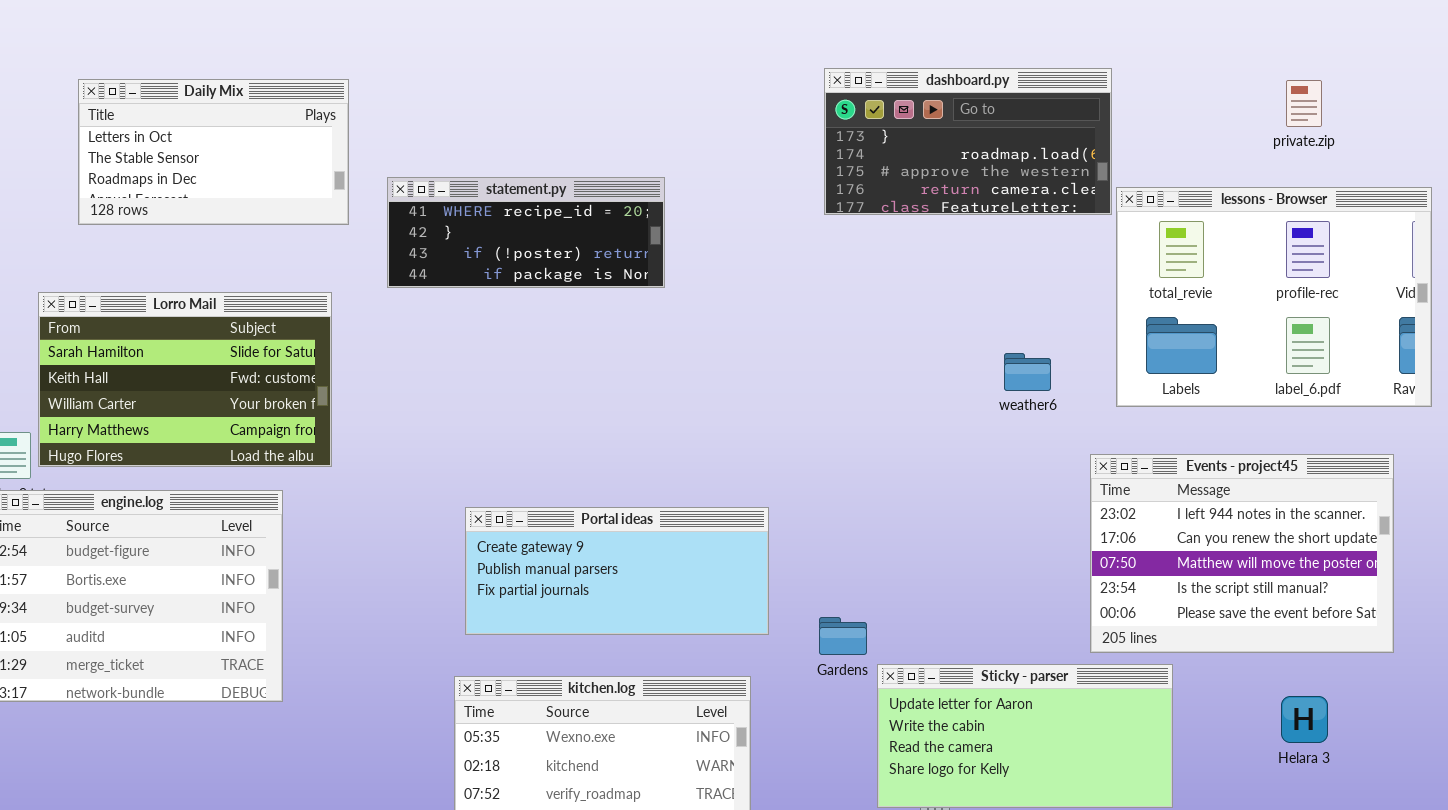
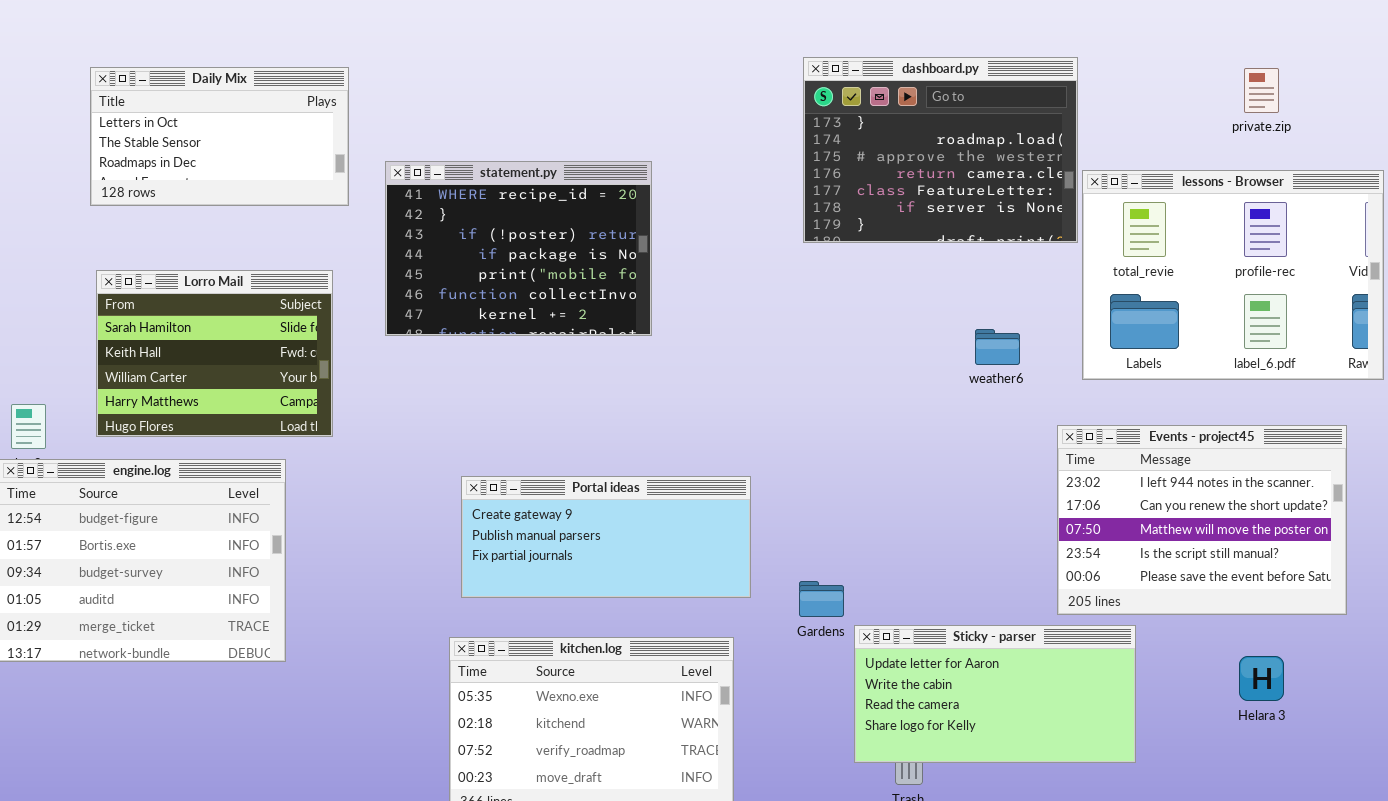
dashboard.py: [824,68,1112,215] -> [803,57,1078,243], resized
statement.py: [387,177,665,288] -> [385,161,652,336], resized
Lorro Mail: [38,292,332,467] -> [96,270,333,437], resized

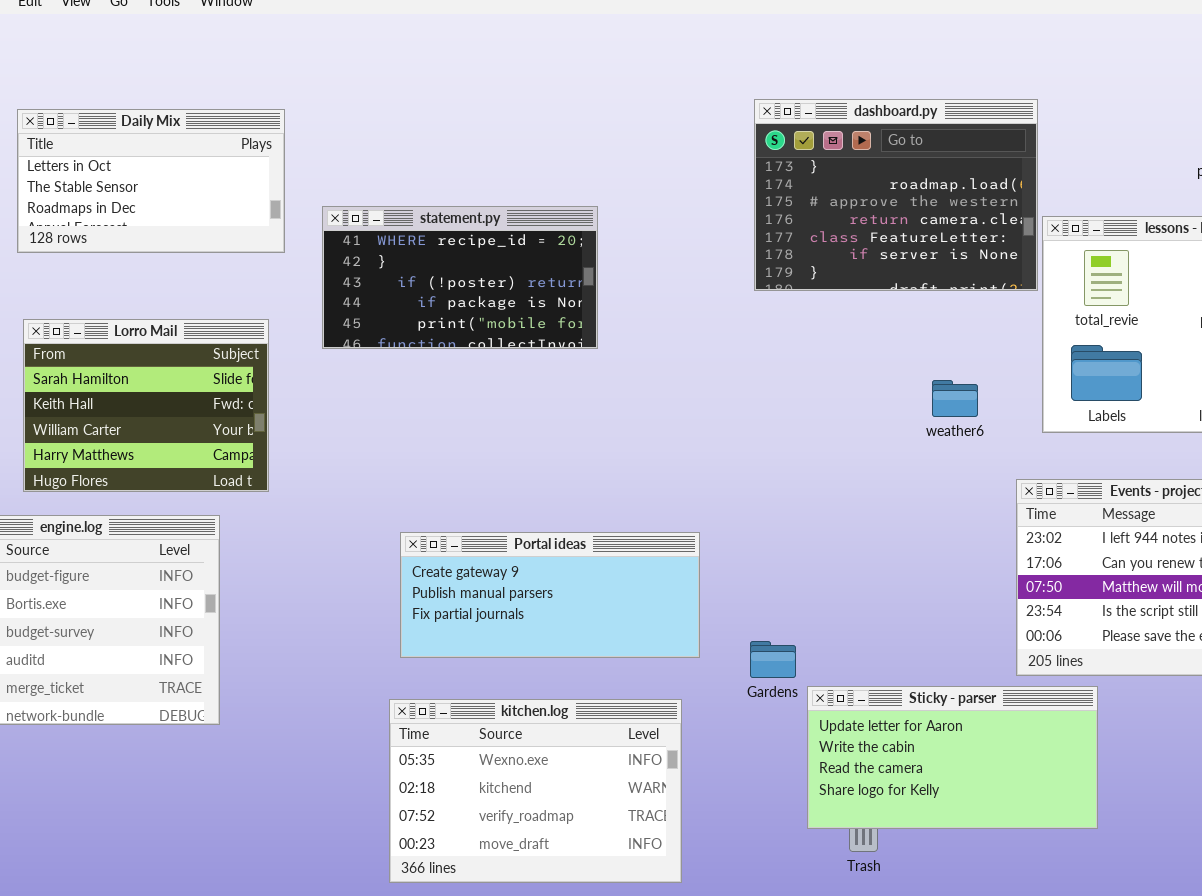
statement.py: [385,161,652,336] -> [322,206,598,349], resized

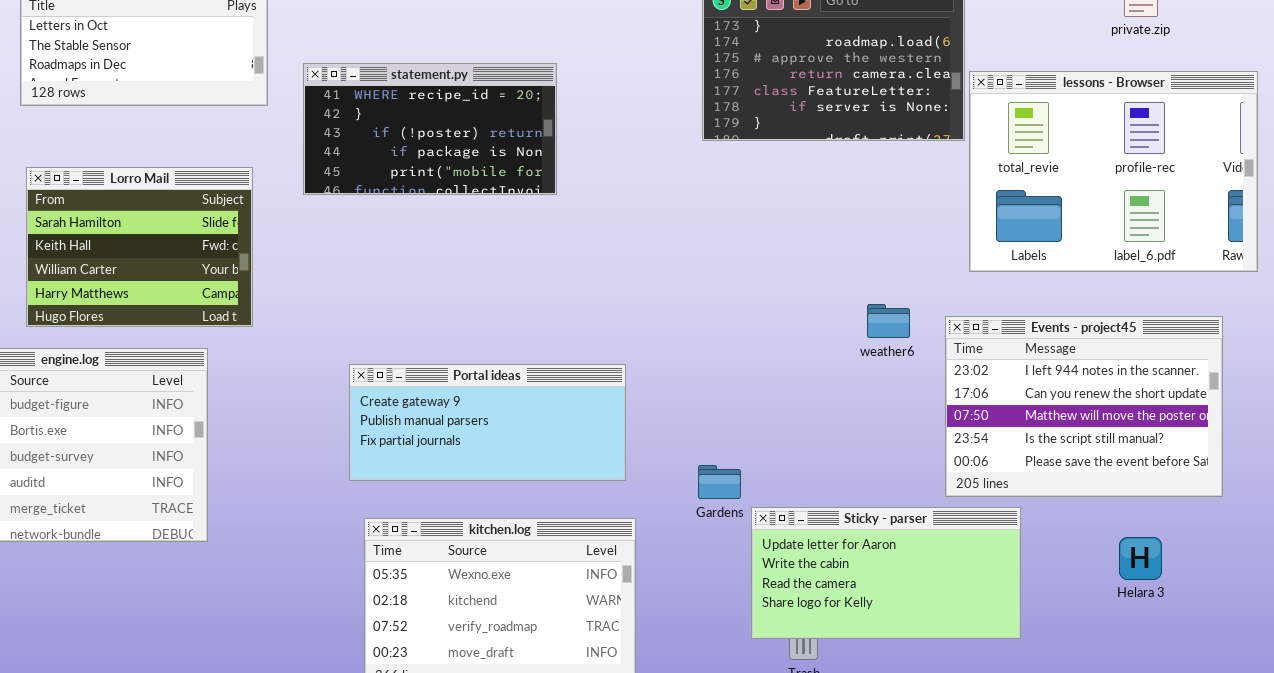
weather6: [932,380,978,417] -> [867,304,910,338], moved
Portal ideas: [400,532,700,658] -> [349,364,626,481], moved

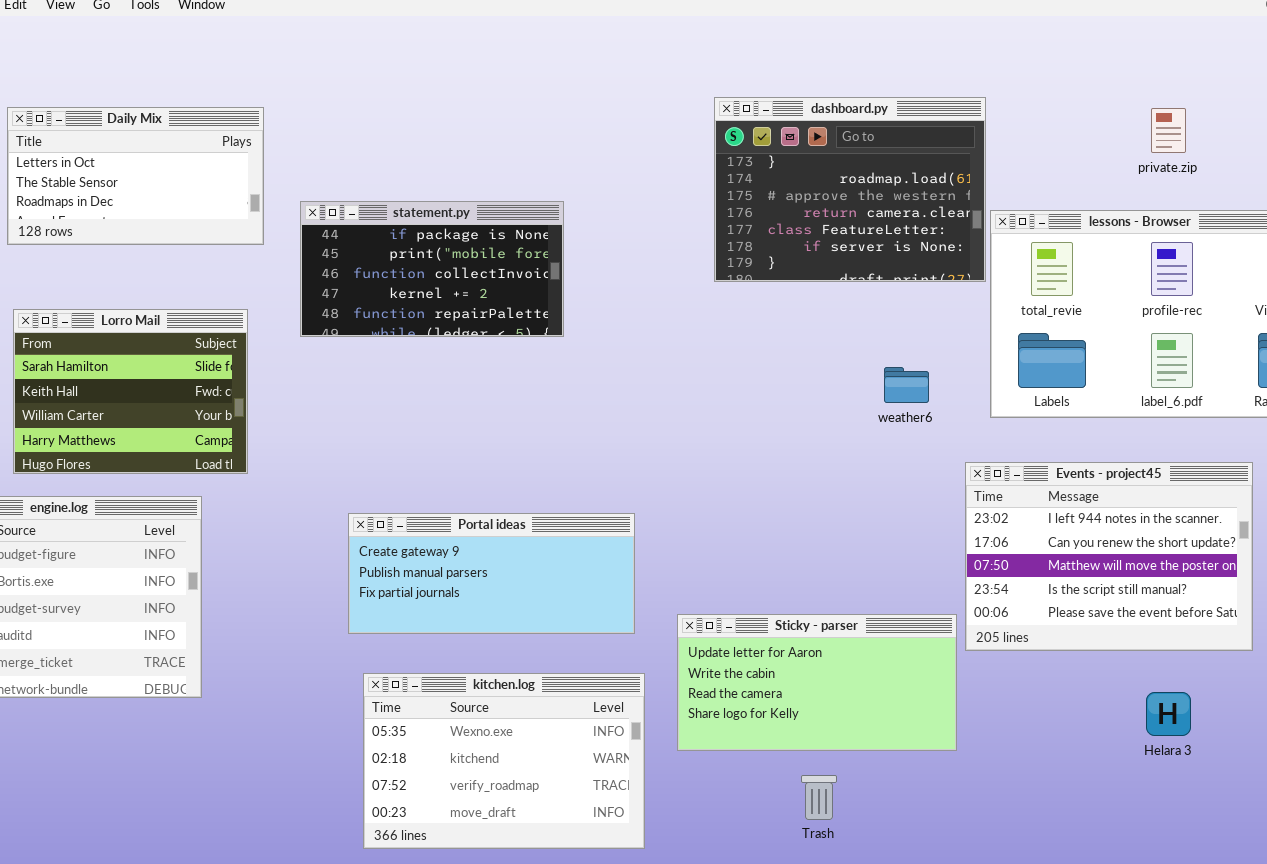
statement.py: [303,63,557,195] -> [300,201,564,337], scrolled down 3 rows
weather6: [867,304,910,338] -> [884,367,929,403], moved
Sticky - parser: [751,507,1021,639] -> [677,614,957,751], moved

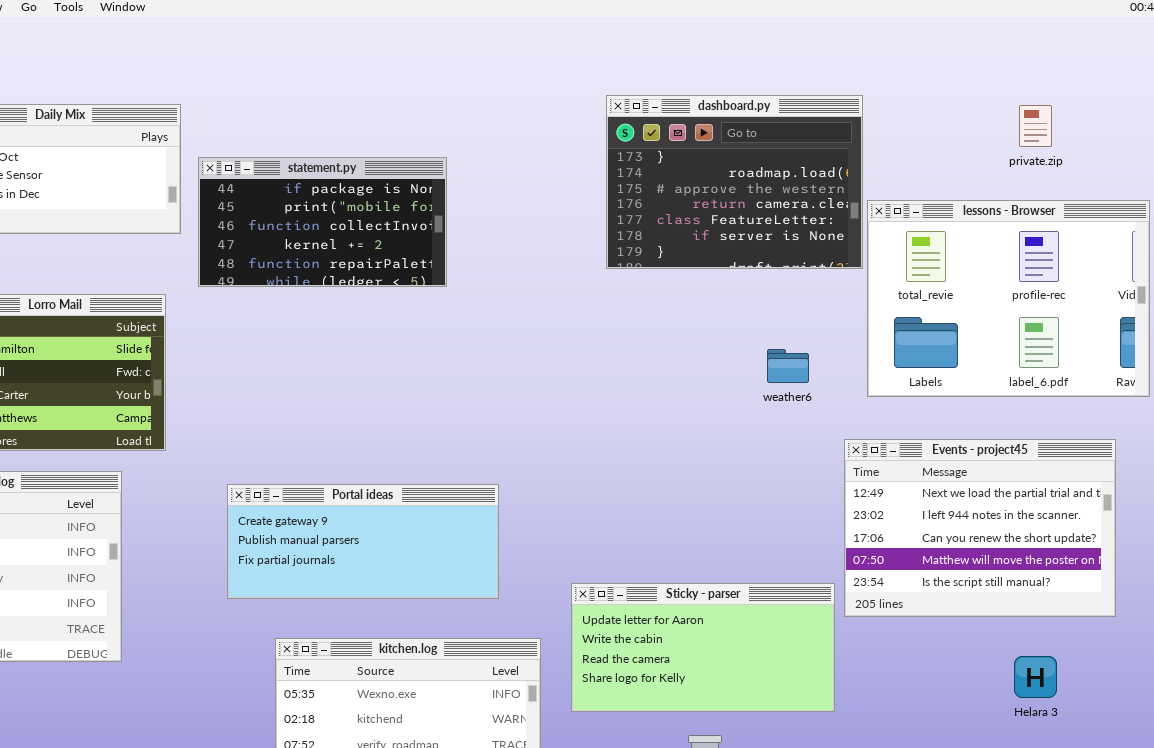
statement.py: [300,201,564,337] -> [198,157,447,287], moved
Events - project45: [965,462,1253,651] -> [844,439,1116,617], scrolled up 1 row
Portal ideas: [348,513,635,634] -> [227,484,499,599], moved

